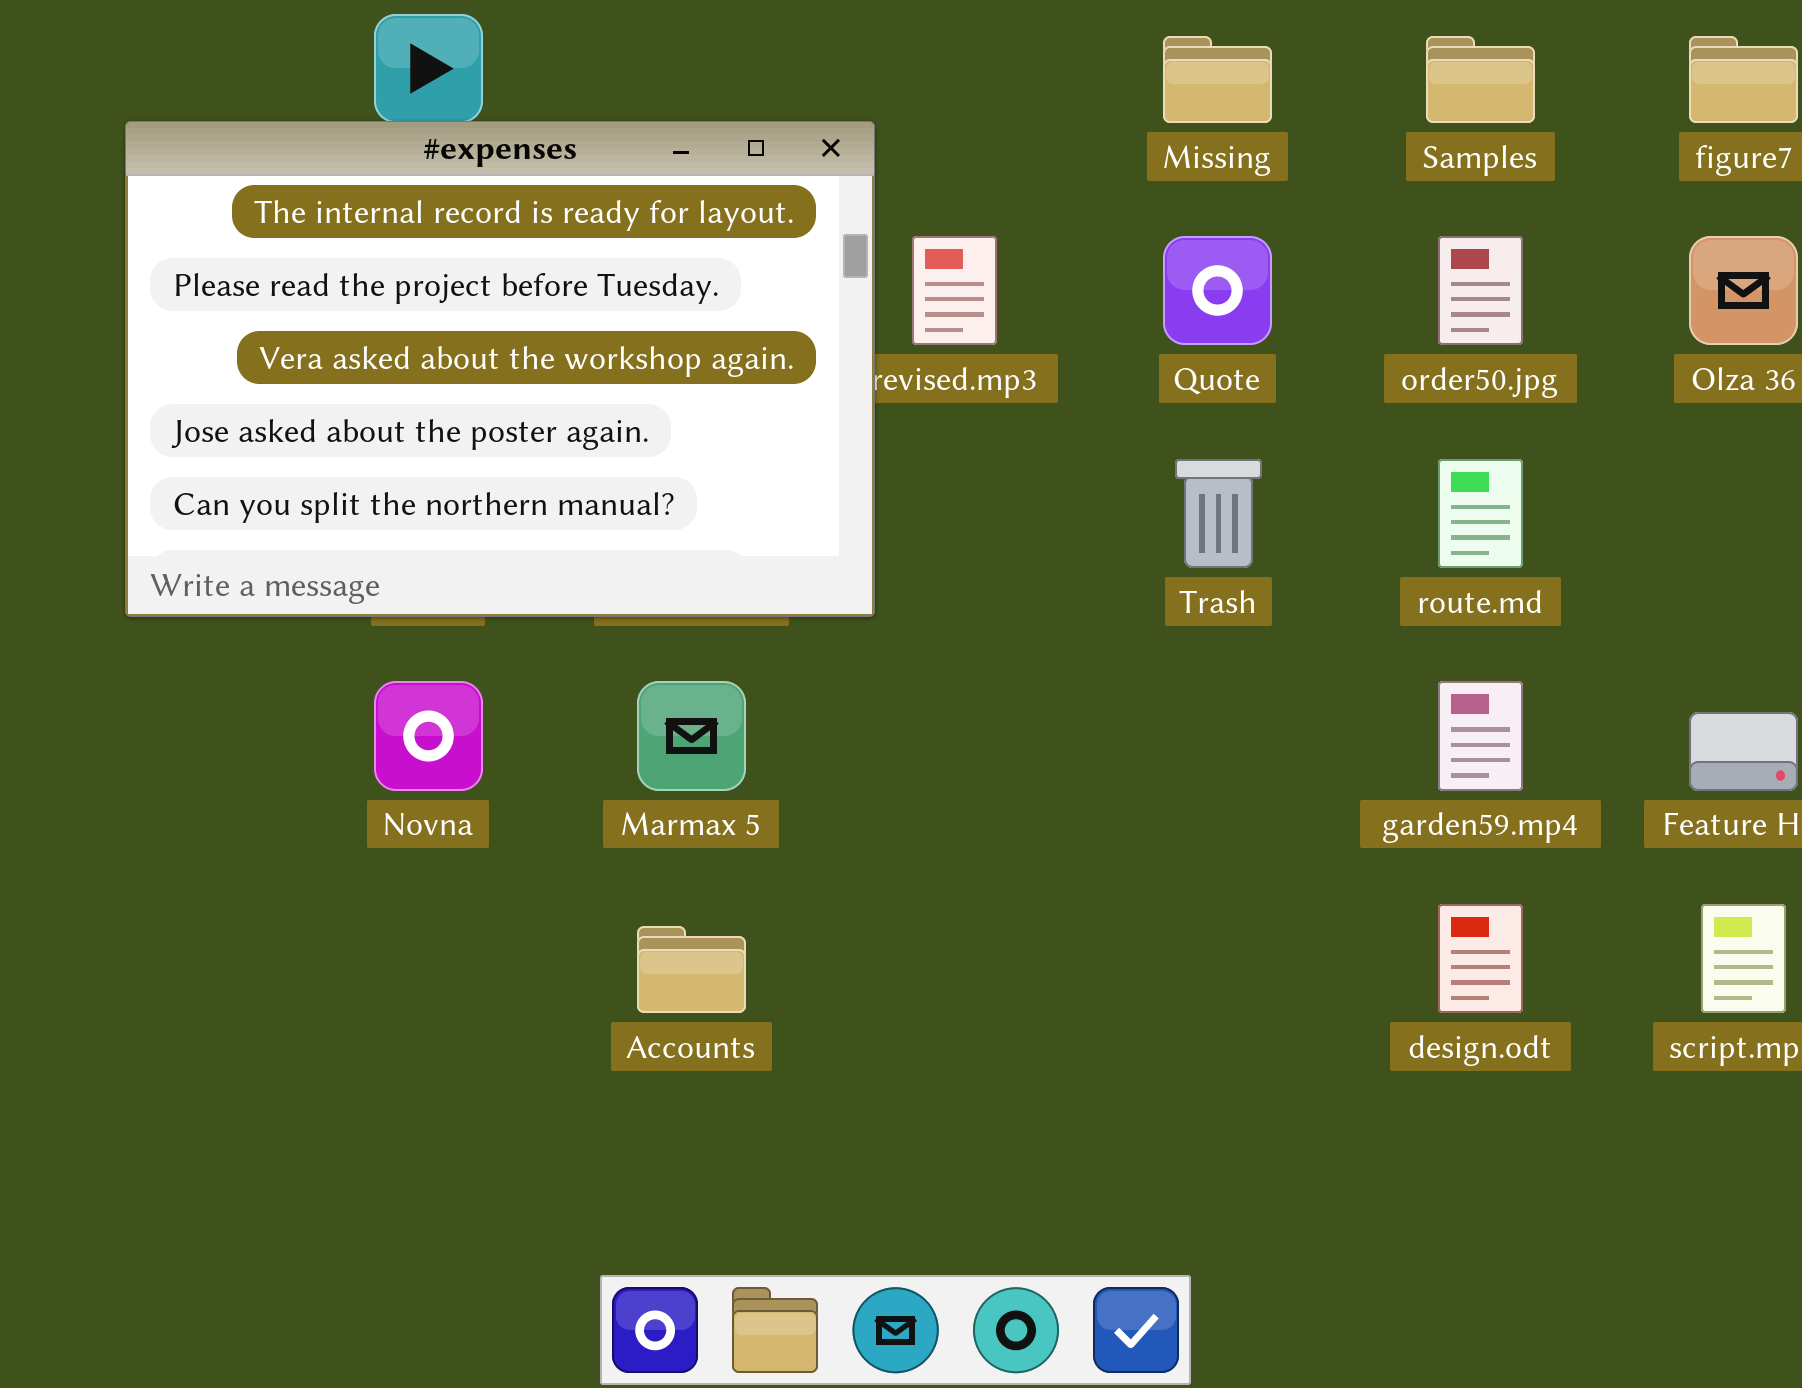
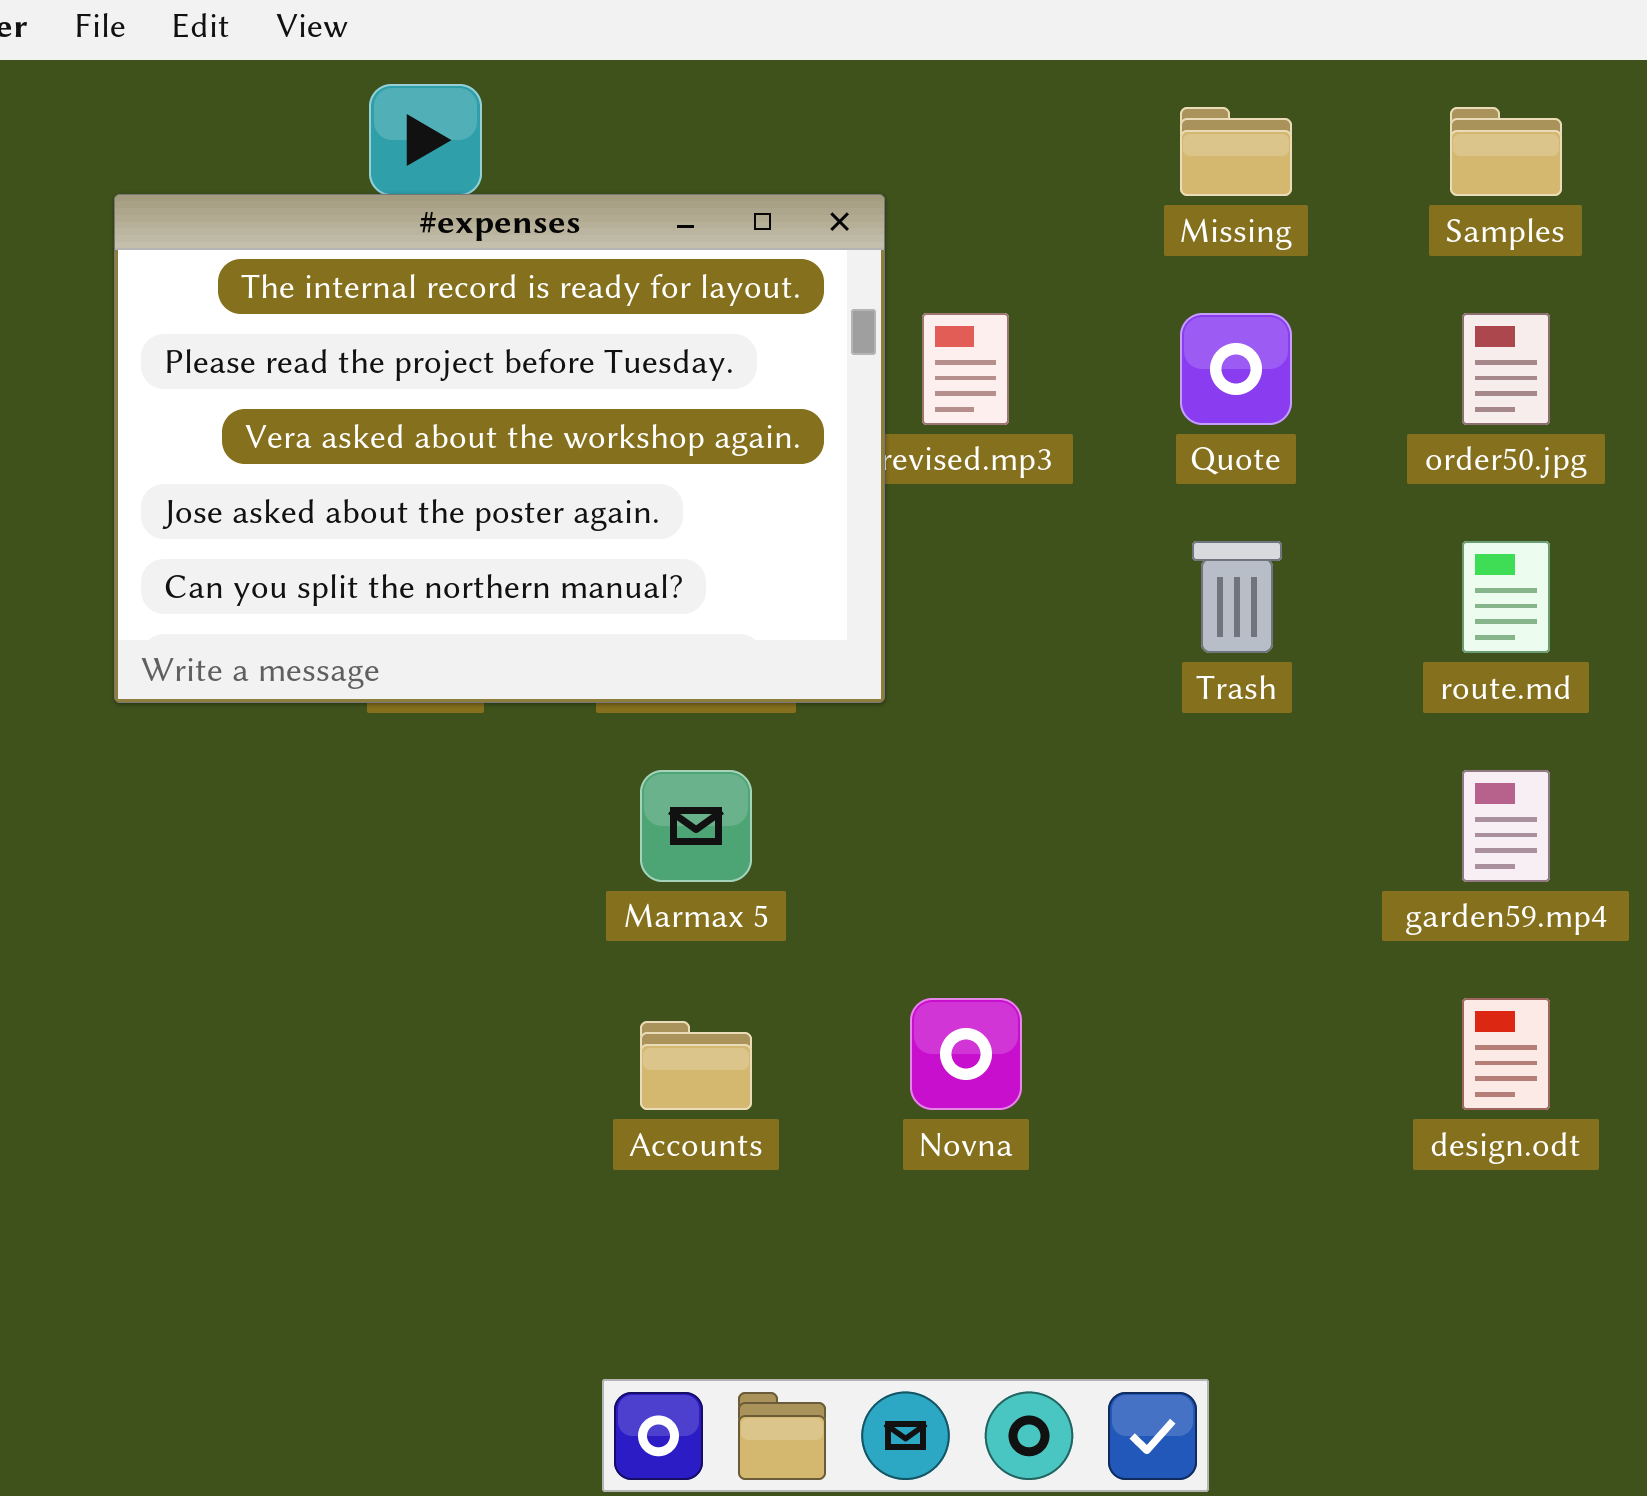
Novna: [374,681,483,791] -> [910,998,1022,1110], moved

